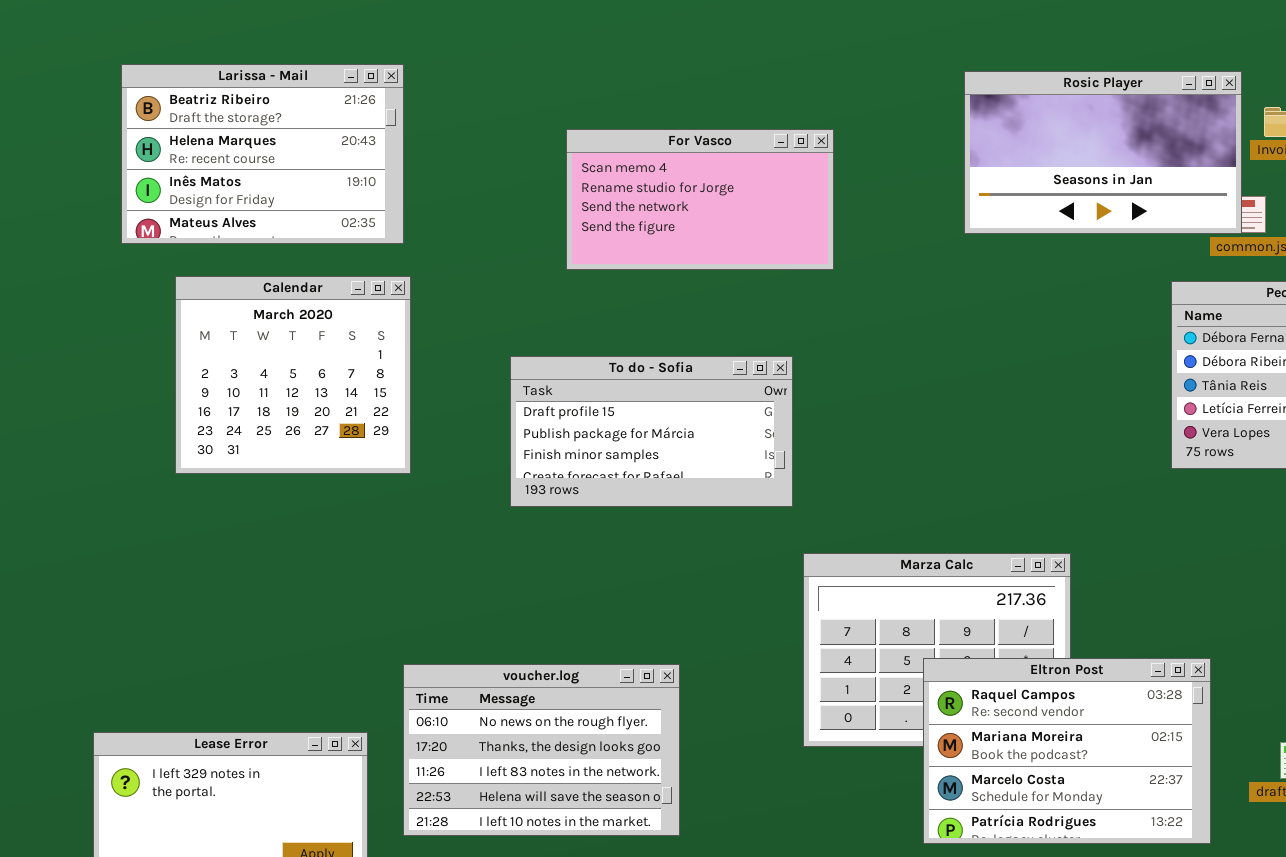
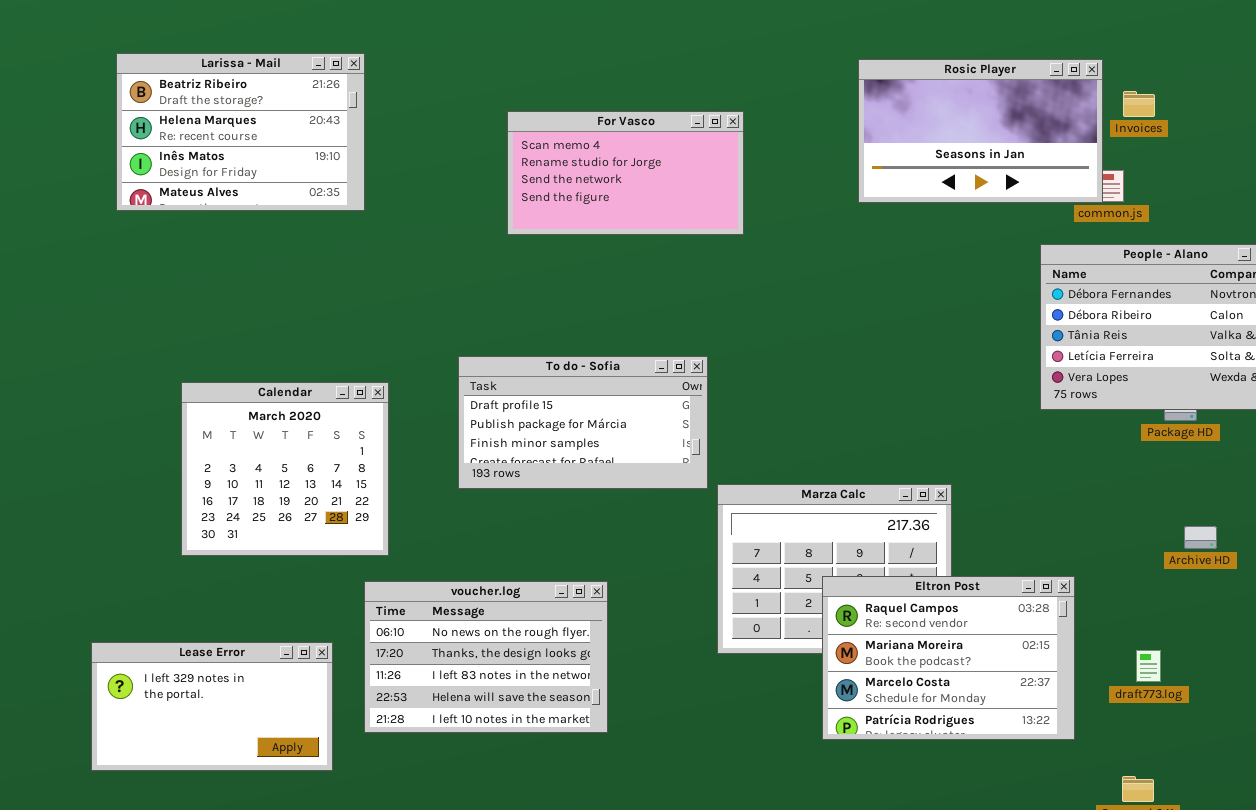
Calendar: [175,276,411,474] -> [181,382,389,556], moved
To do - Sofia: [510,356,793,507] -> [458,356,708,489], moved

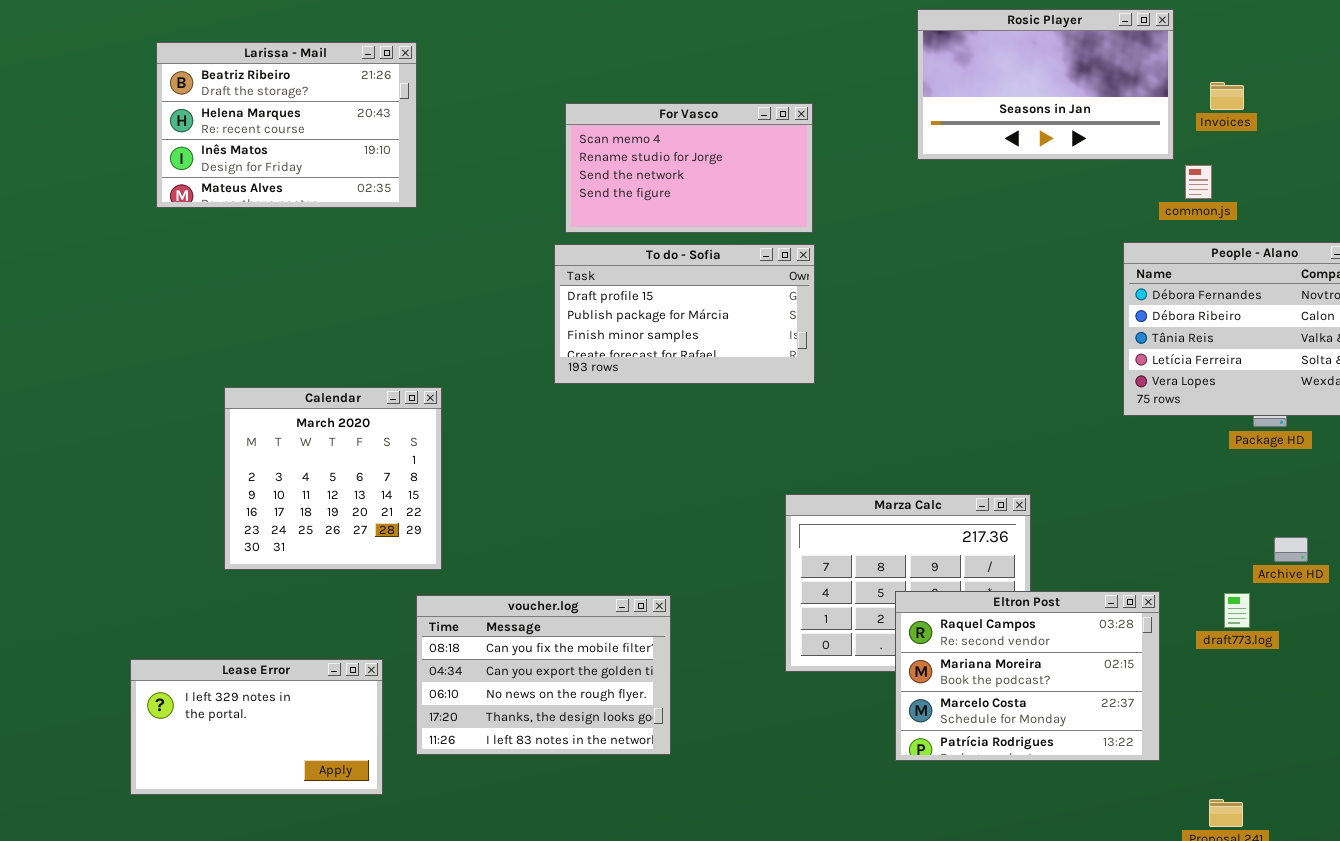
Rosic Player: [858,59,1103,203] -> [917,9,1174,160], moved
To do - Sofia: [458,356,708,489] -> [554,244,815,384], moved
voucher.log: [364,581,608,733] -> [416,595,671,755], scrolled up 2 rows
draft773.log: [1136,650,1161,682] -> [1224,593,1250,628], moved

